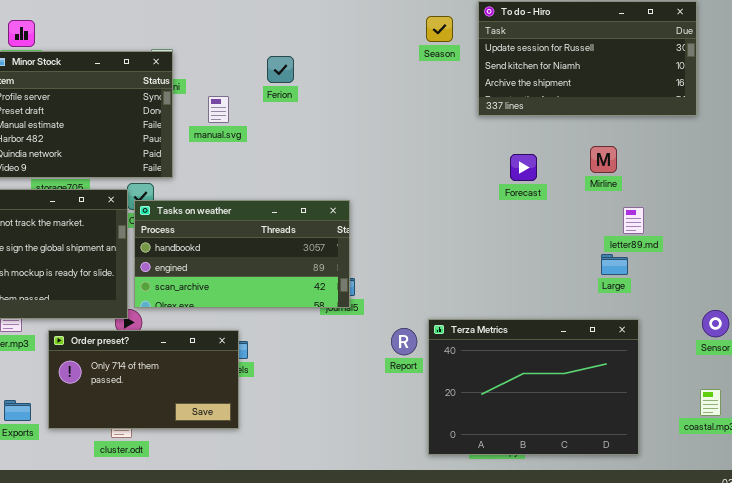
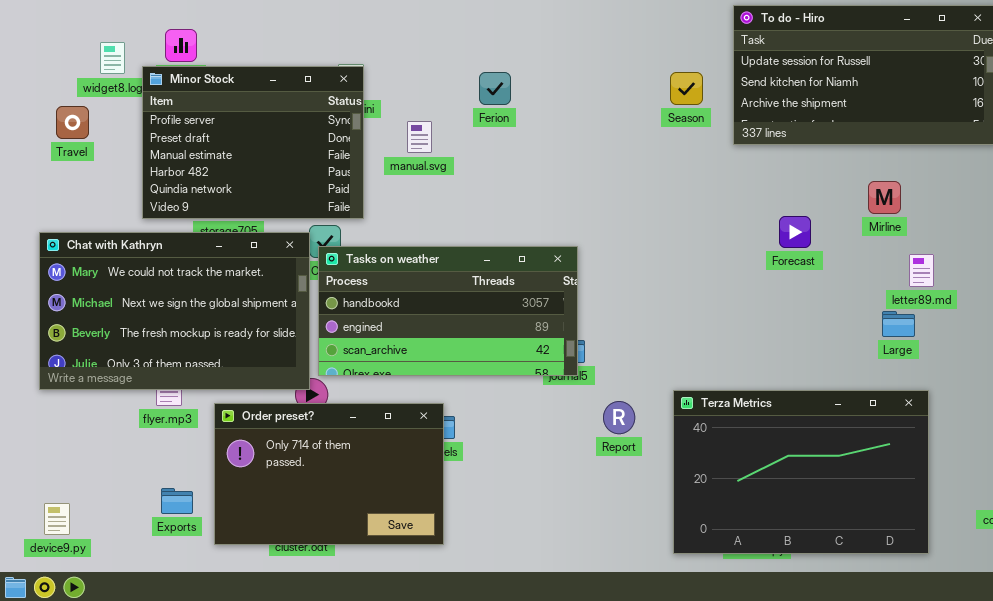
Season: [426,16,453,42] -> [670,72,703,105], moved
Forecast: [510,154,537,181] -> [779,216,811,248], moved
Report: [391,328,417,355] -> [603,401,635,434], moved
Order preset?: [48,330,239,429] -> [214,403,444,545], resized

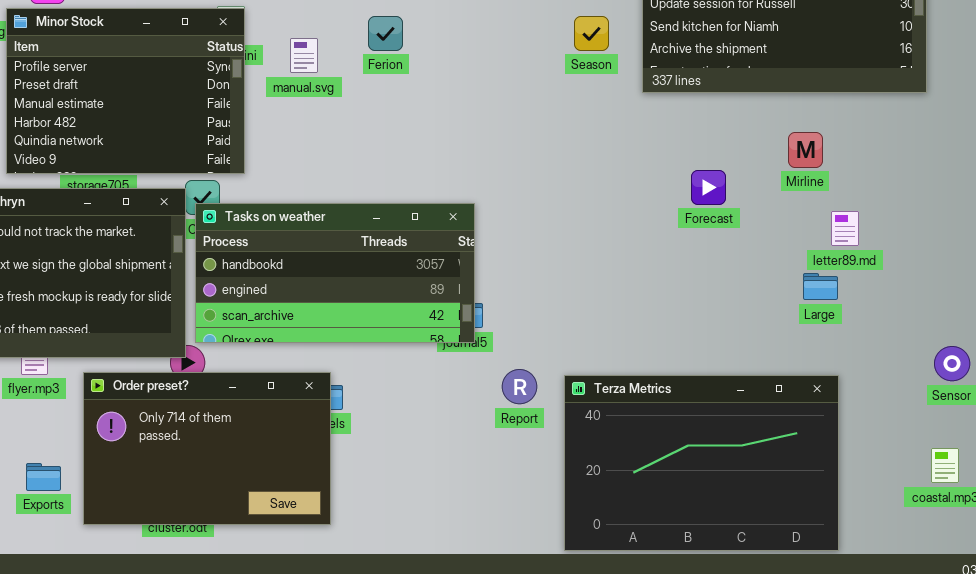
manual.svg: [407,121,432,153] -> [290,38,318,73], moved
Terza Metrics: [673,390,929,554] -> [564,375,839,551], moved

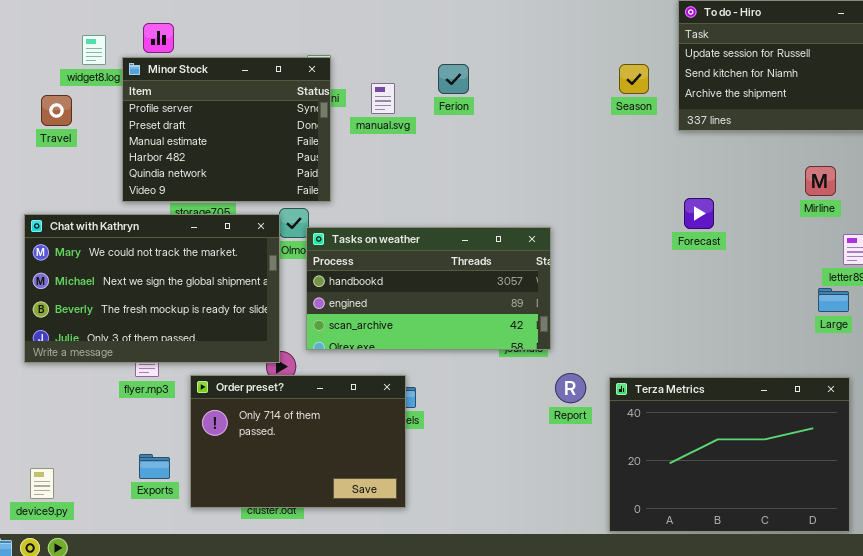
Forecast: [691,170,726,205] -> [684,198,714,229], moved
Tasks on weather: [195,203,475,343] -> [306,227,551,350], moved

